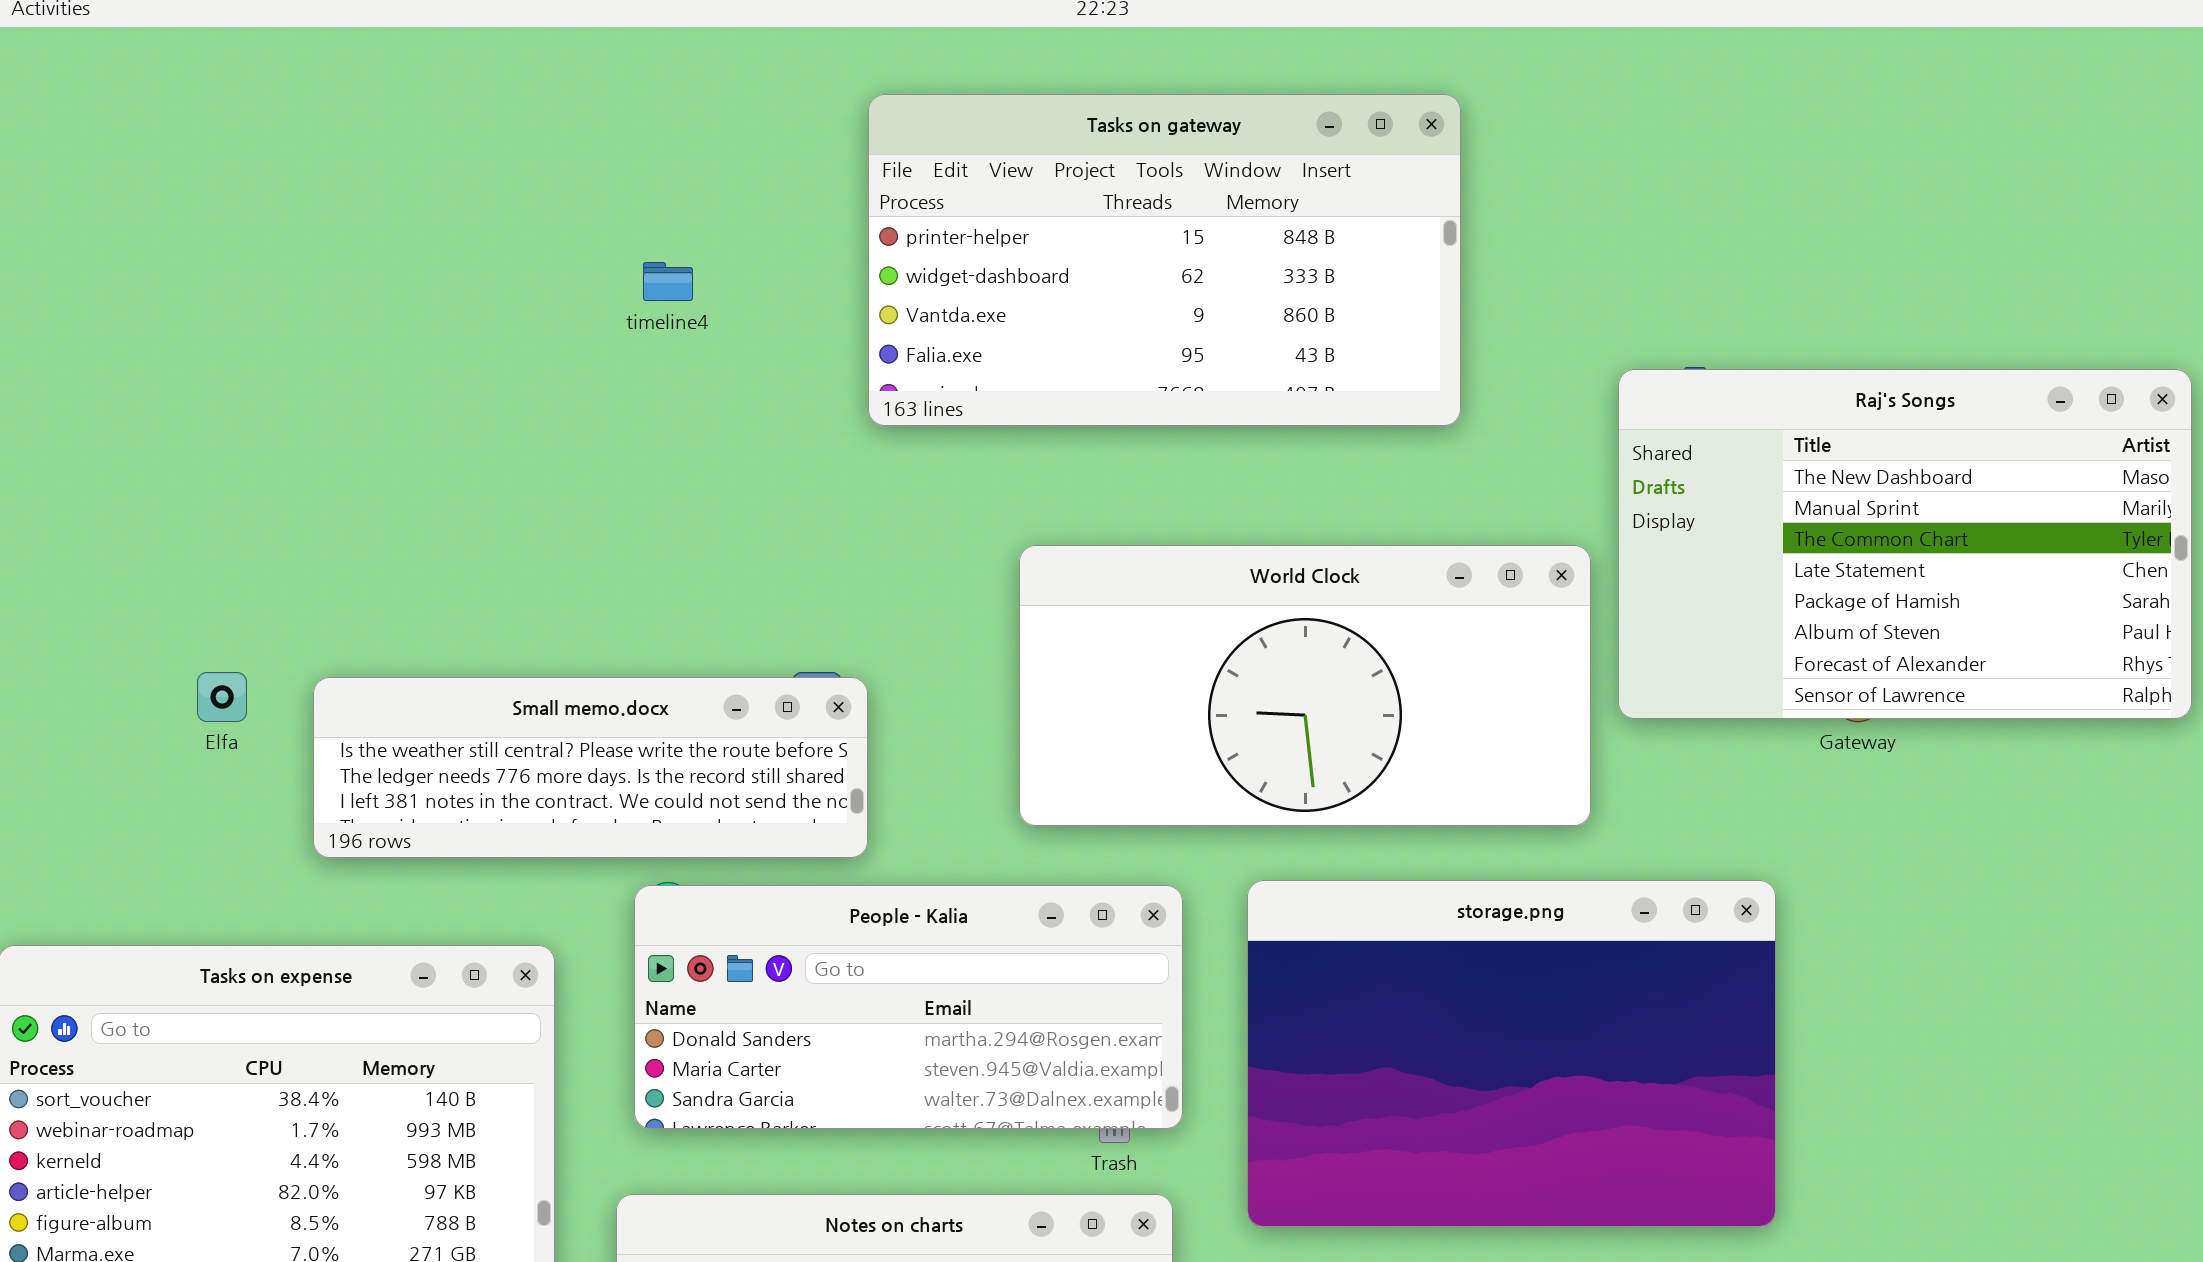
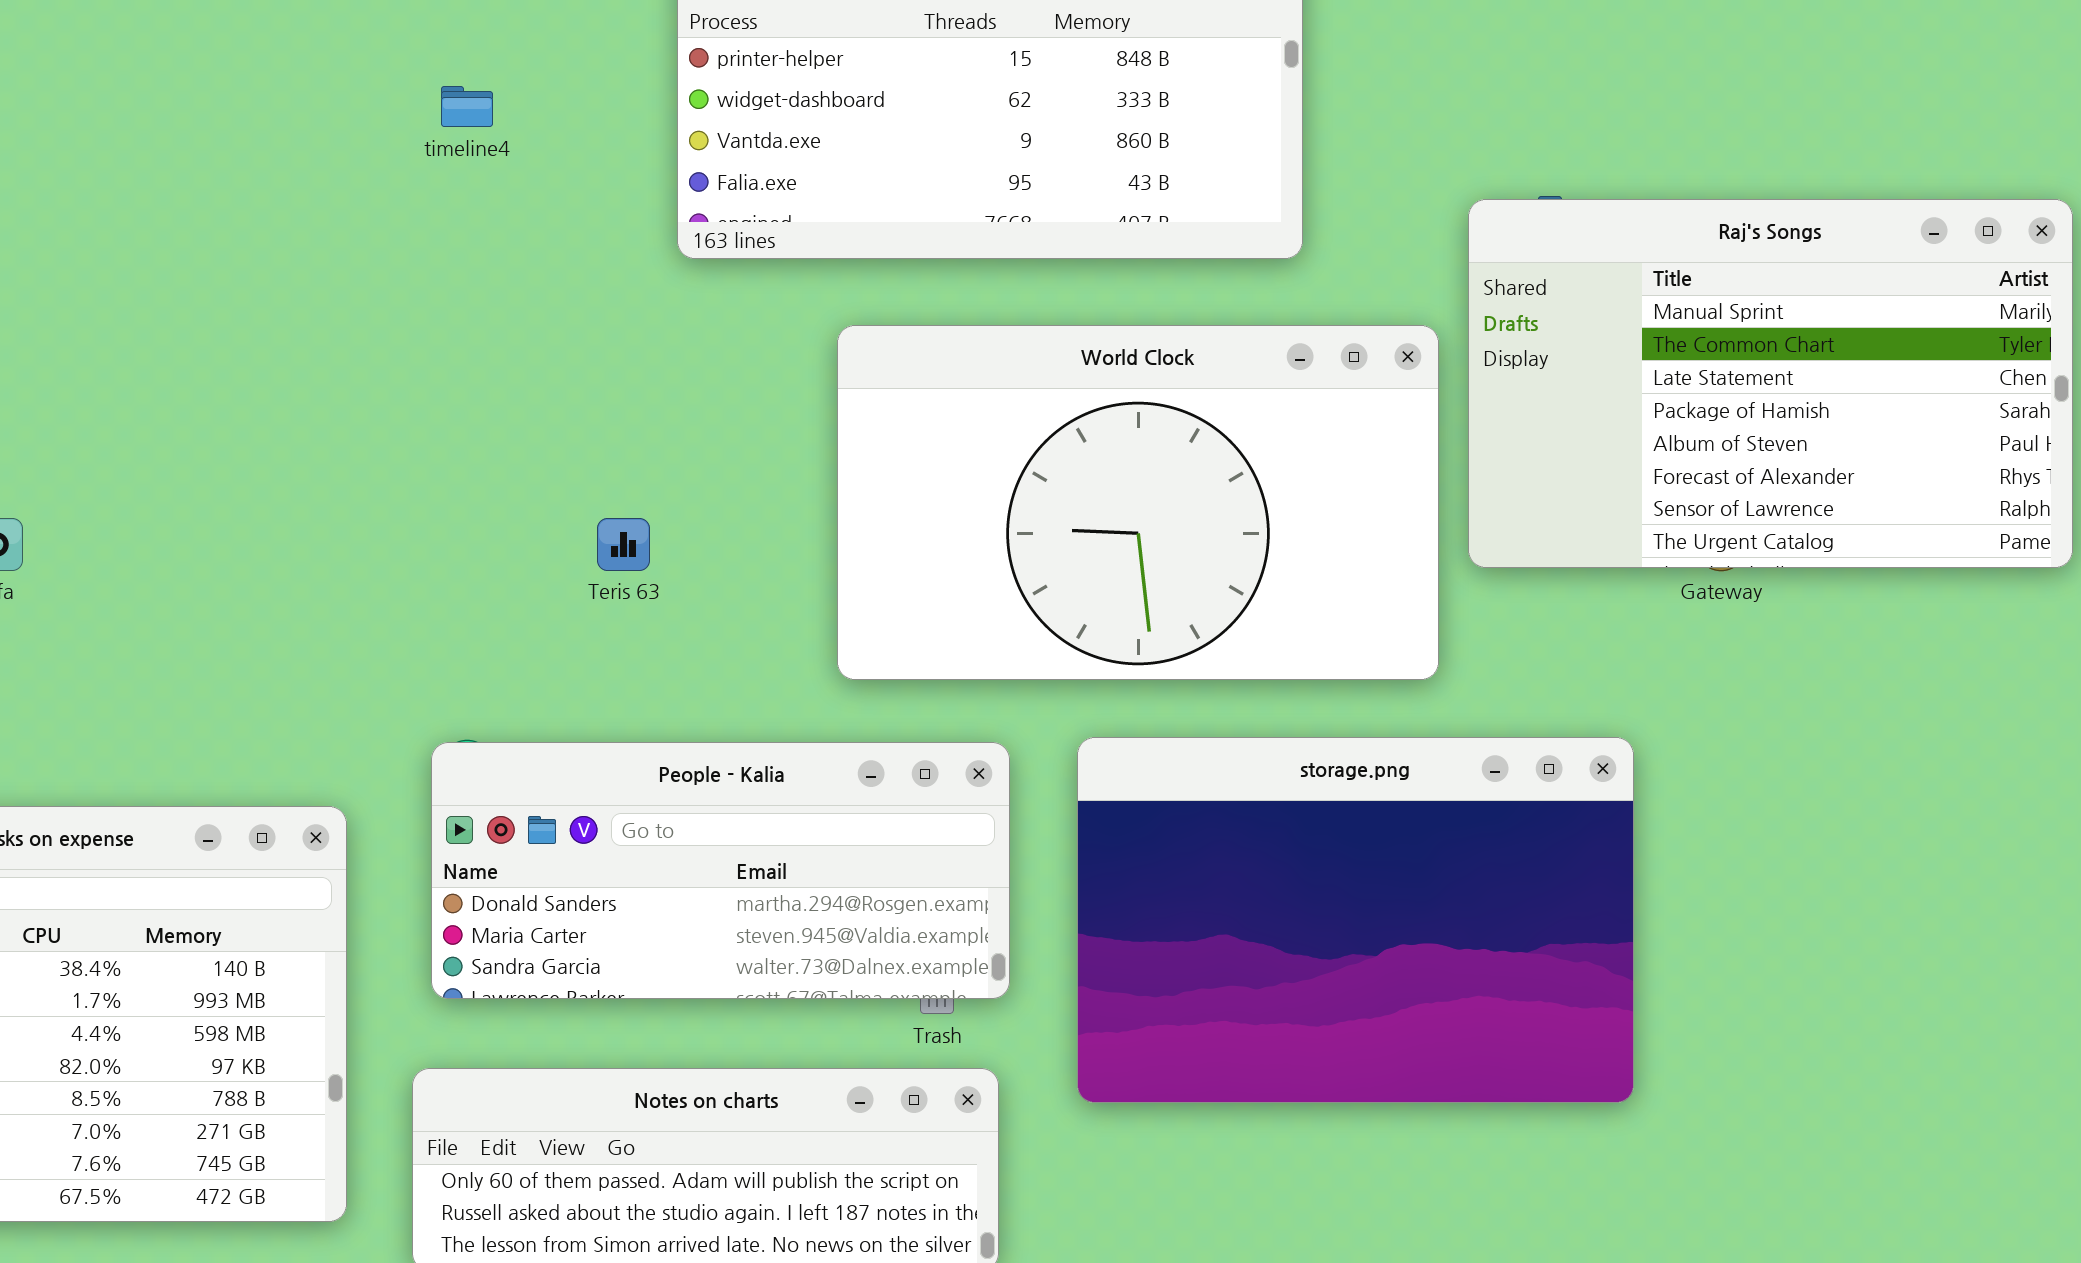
Raj's Songs: [1618,369,2192,719] -> [1468,199,2073,568], scrolled down 1 row
World Clock: [1019,545,1591,826] -> [837,325,1439,680], resized
Small memo.docx: [313,677,868,858] -> none, closed

